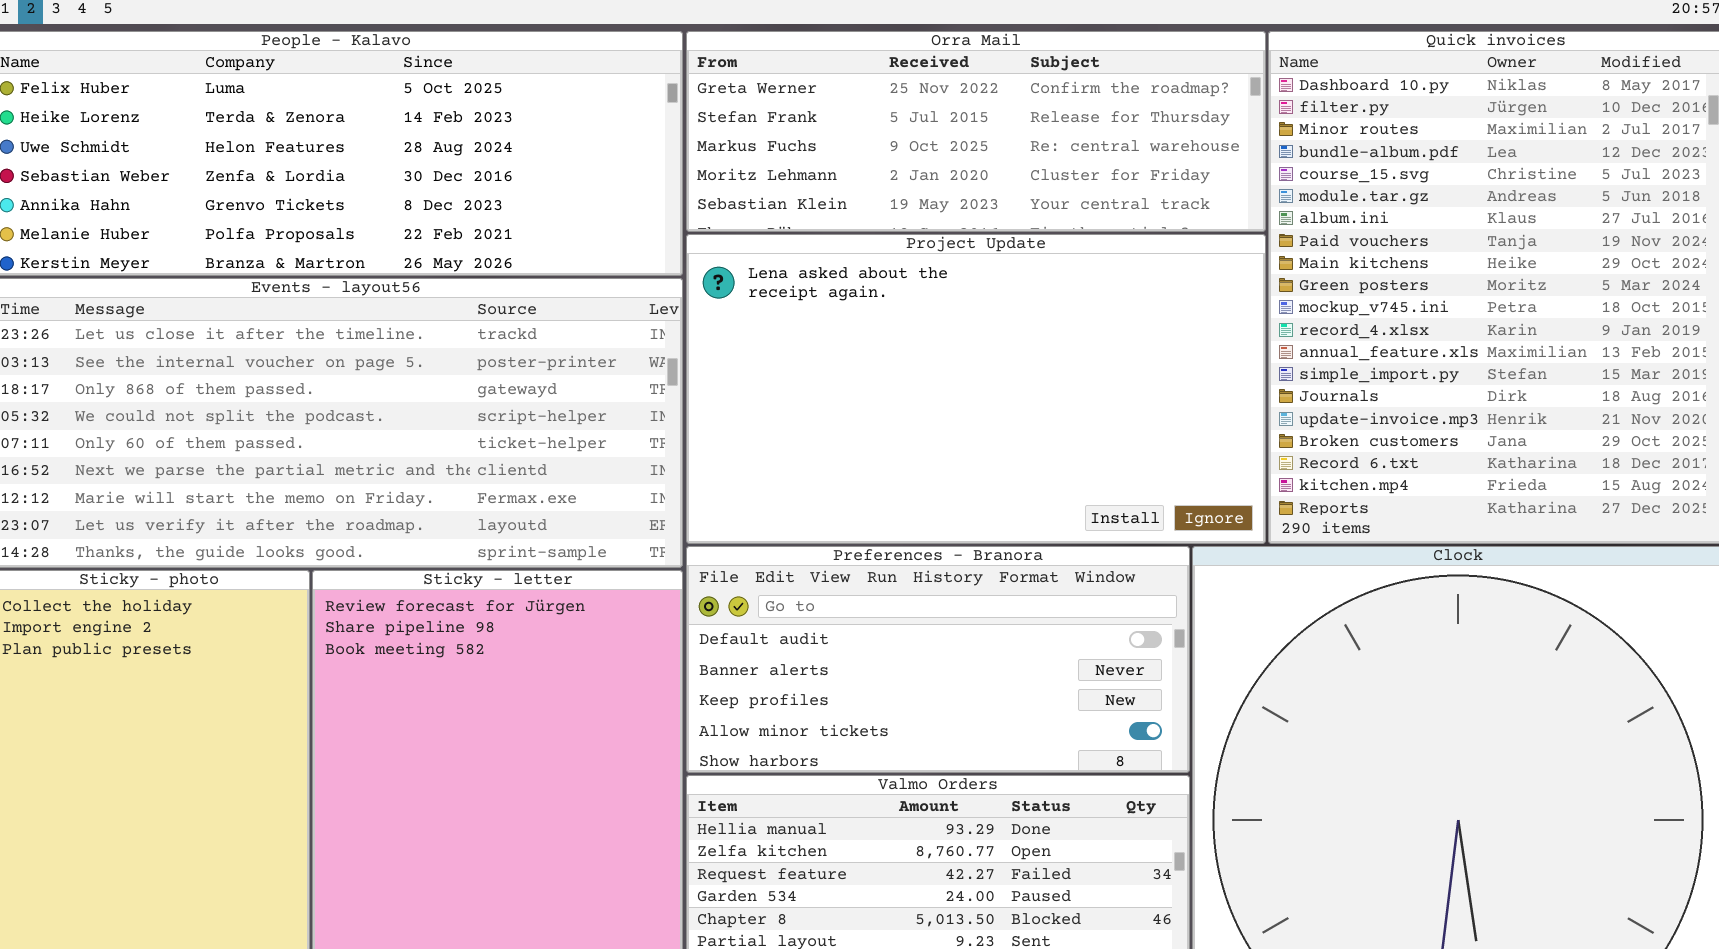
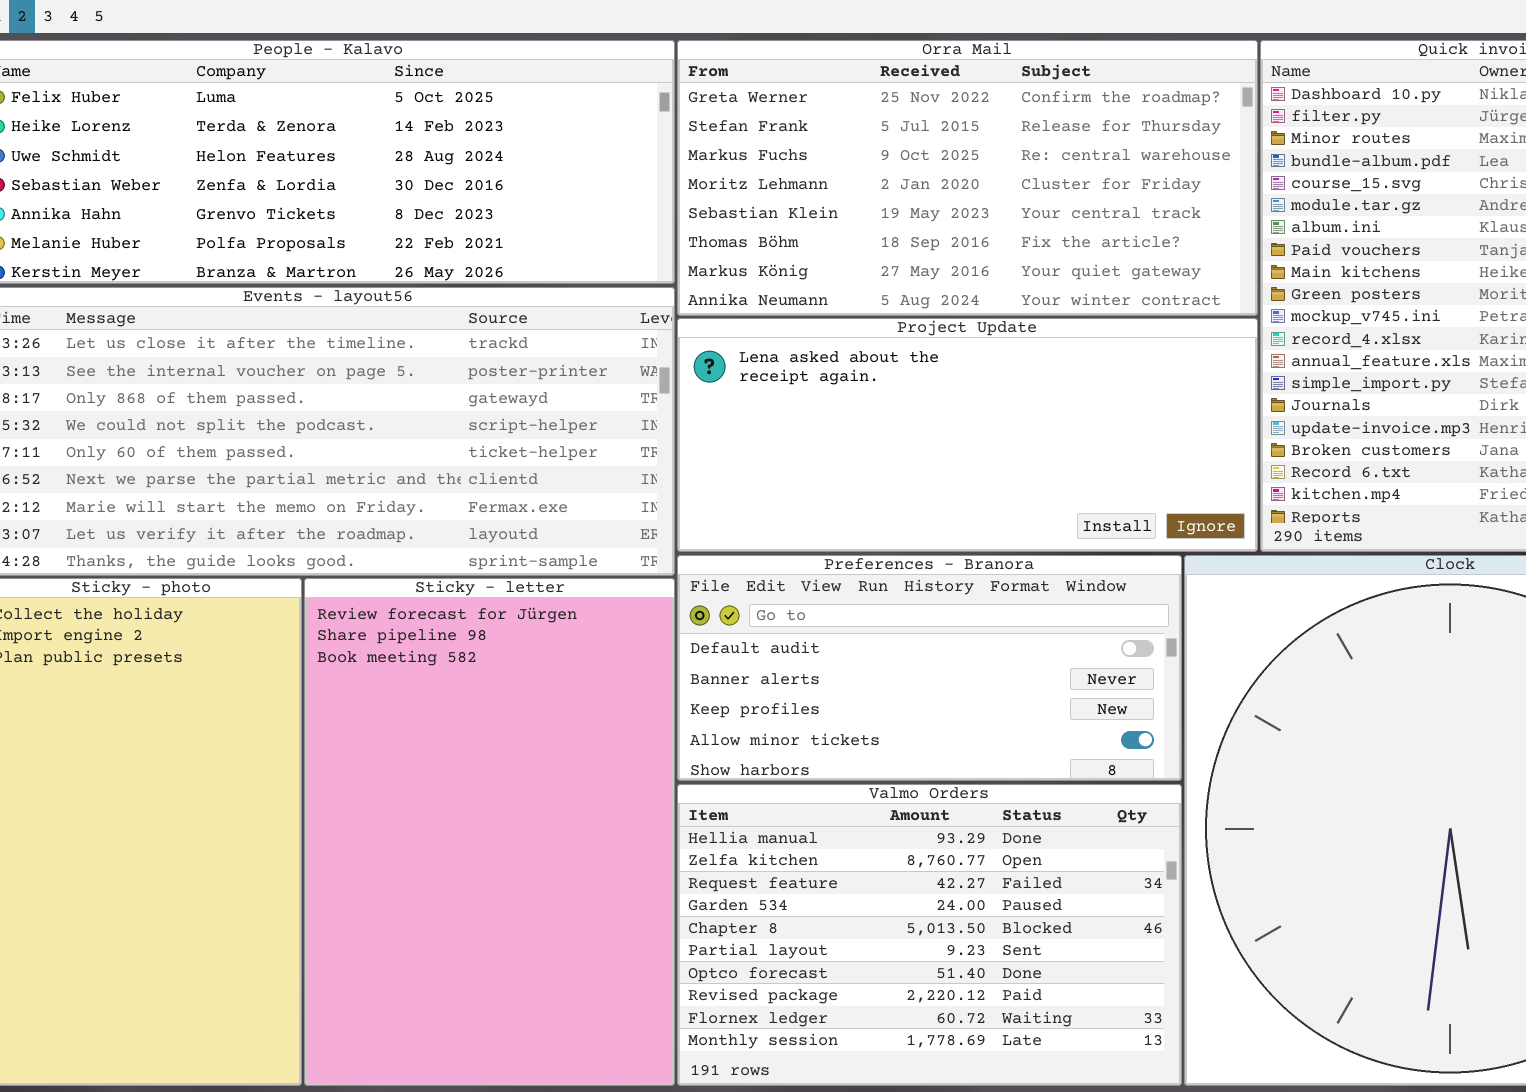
Orra Mail: [686,31,1266,232] -> [677,40,1258,316], resized
Project Update: [686,234,1266,544] -> [677,318,1258,552], resized

